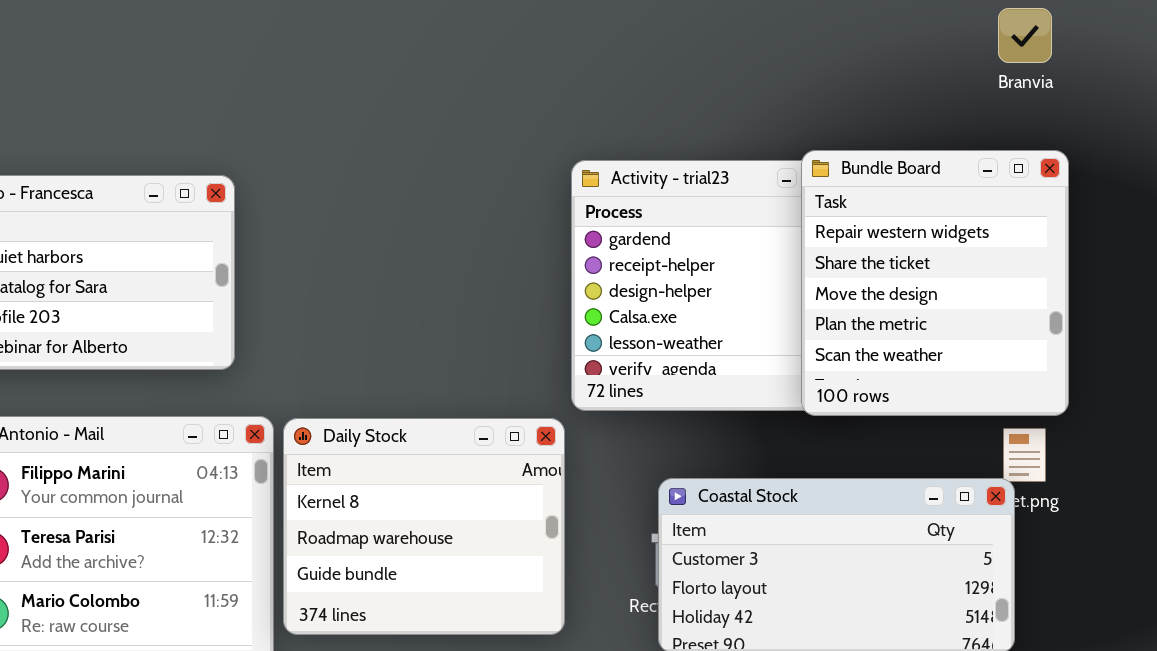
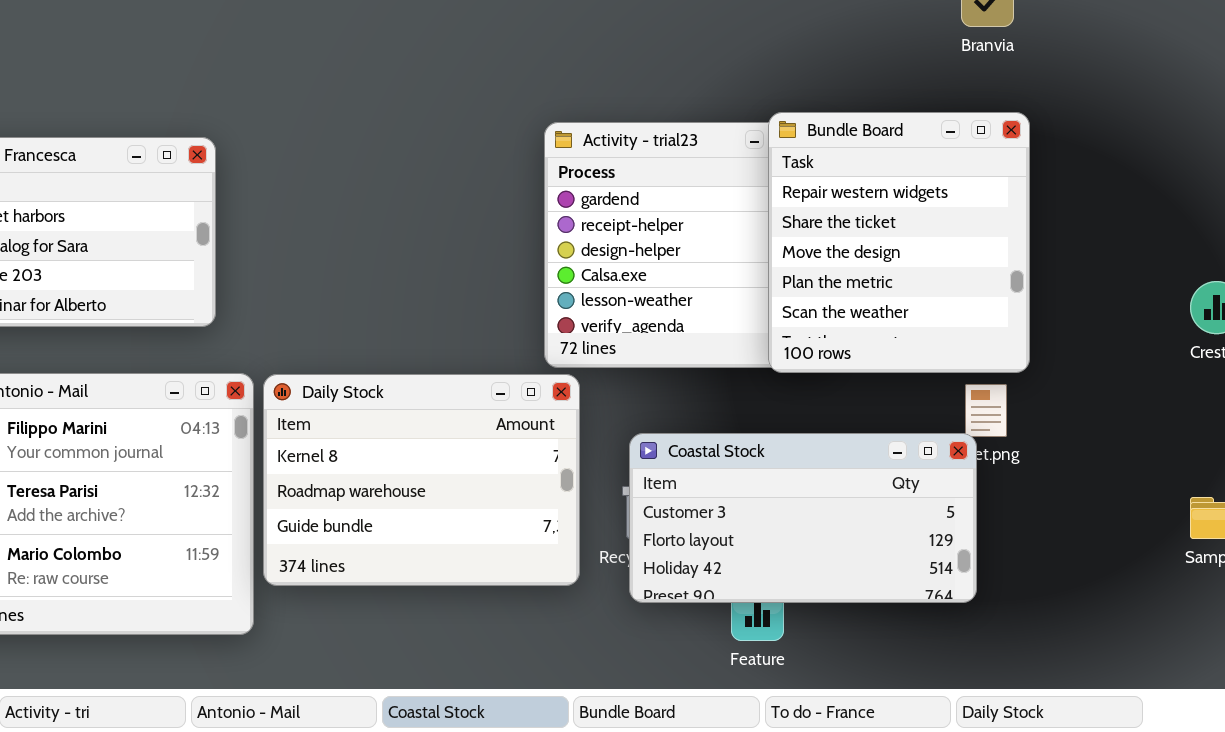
Daily Stock: [283,418,565,635] -> [263,374,580,586], resized

